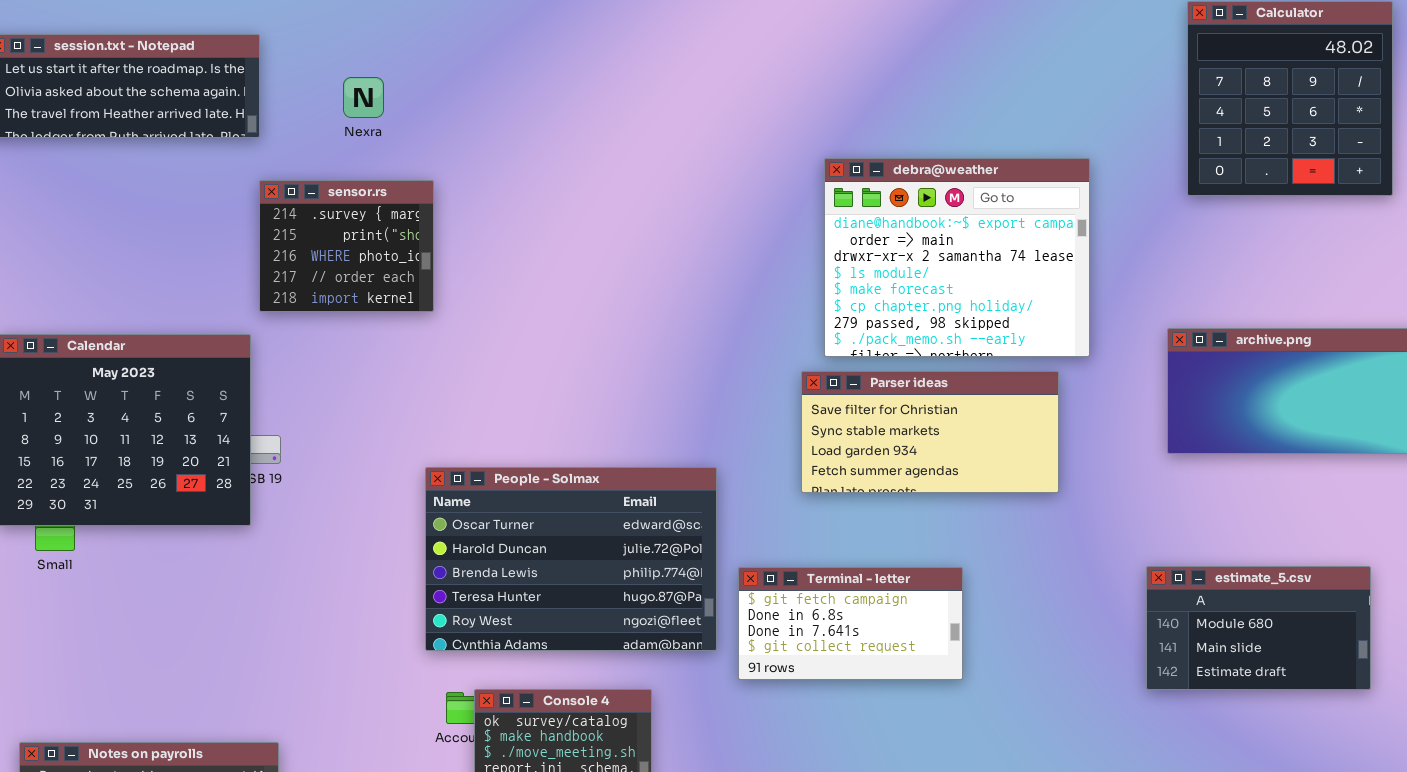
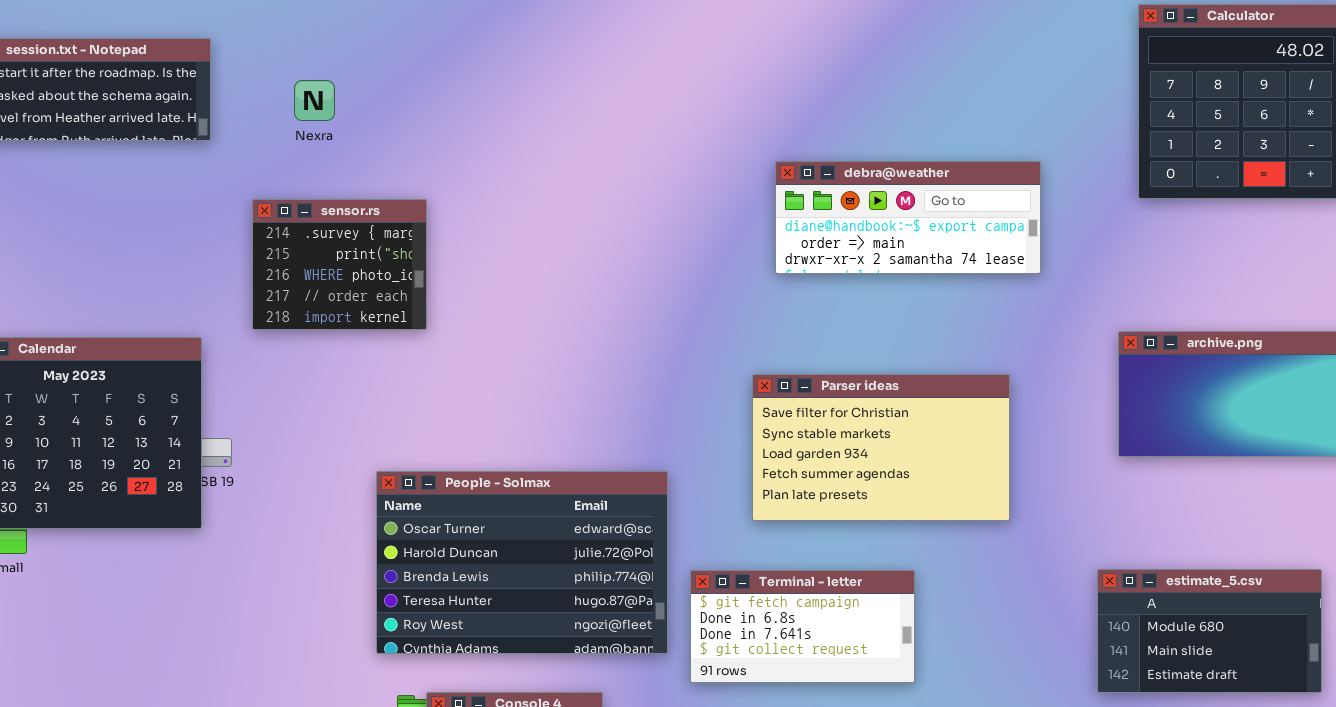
debra@weather: [824,158,1090,357] -> [775,161,1041,274], resized
sensor.rs: [259,180,434,312] -> [252,199,427,330], moved
Parser ideas: [801,371,1059,493] -> [752,374,1010,521], resized

